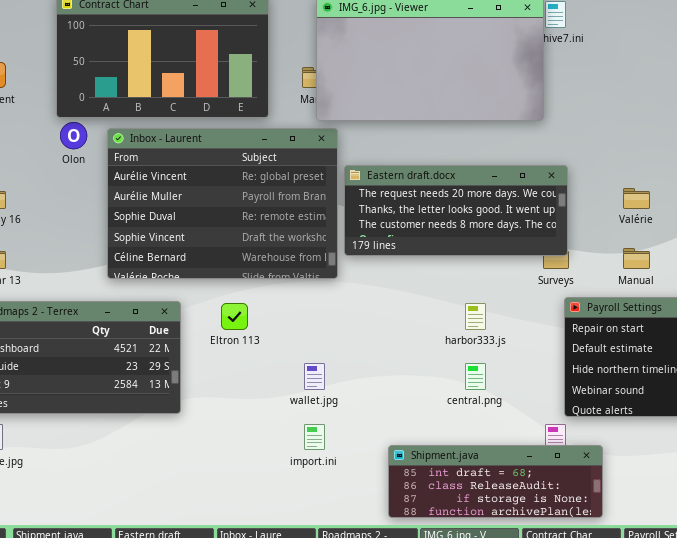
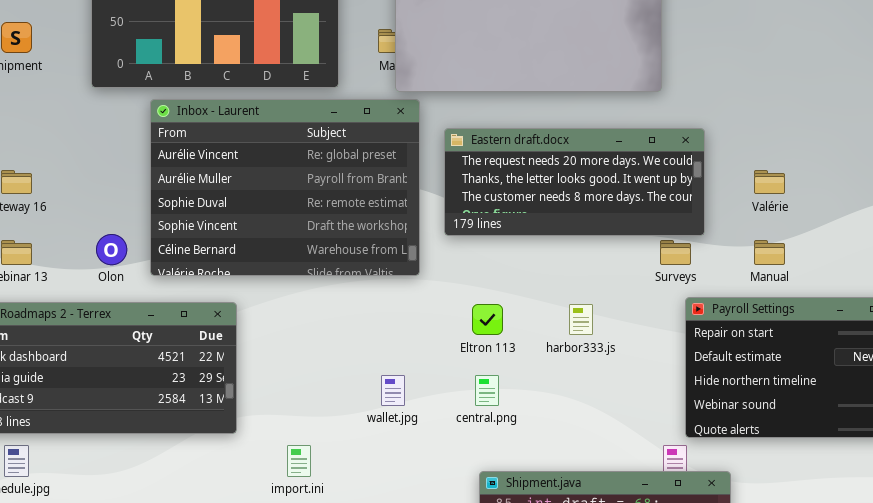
Olon: [60,122,87,149] -> [96,234,127,265], moved
Eastern draft.docx: [344,165,568,256] -> [444,128,705,236], moved
Eltron 113: [221,303,248,330] -> [472,304,503,335], moved
central.png: [465,363,486,390] -> [475,375,499,406], moved
import.ini: [304,424,325,450] -> [287,445,311,477], moved

